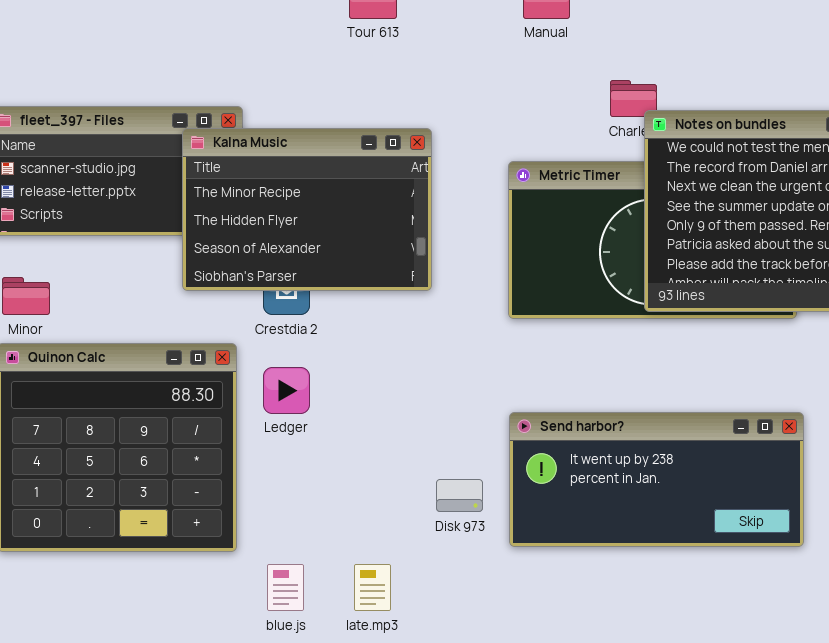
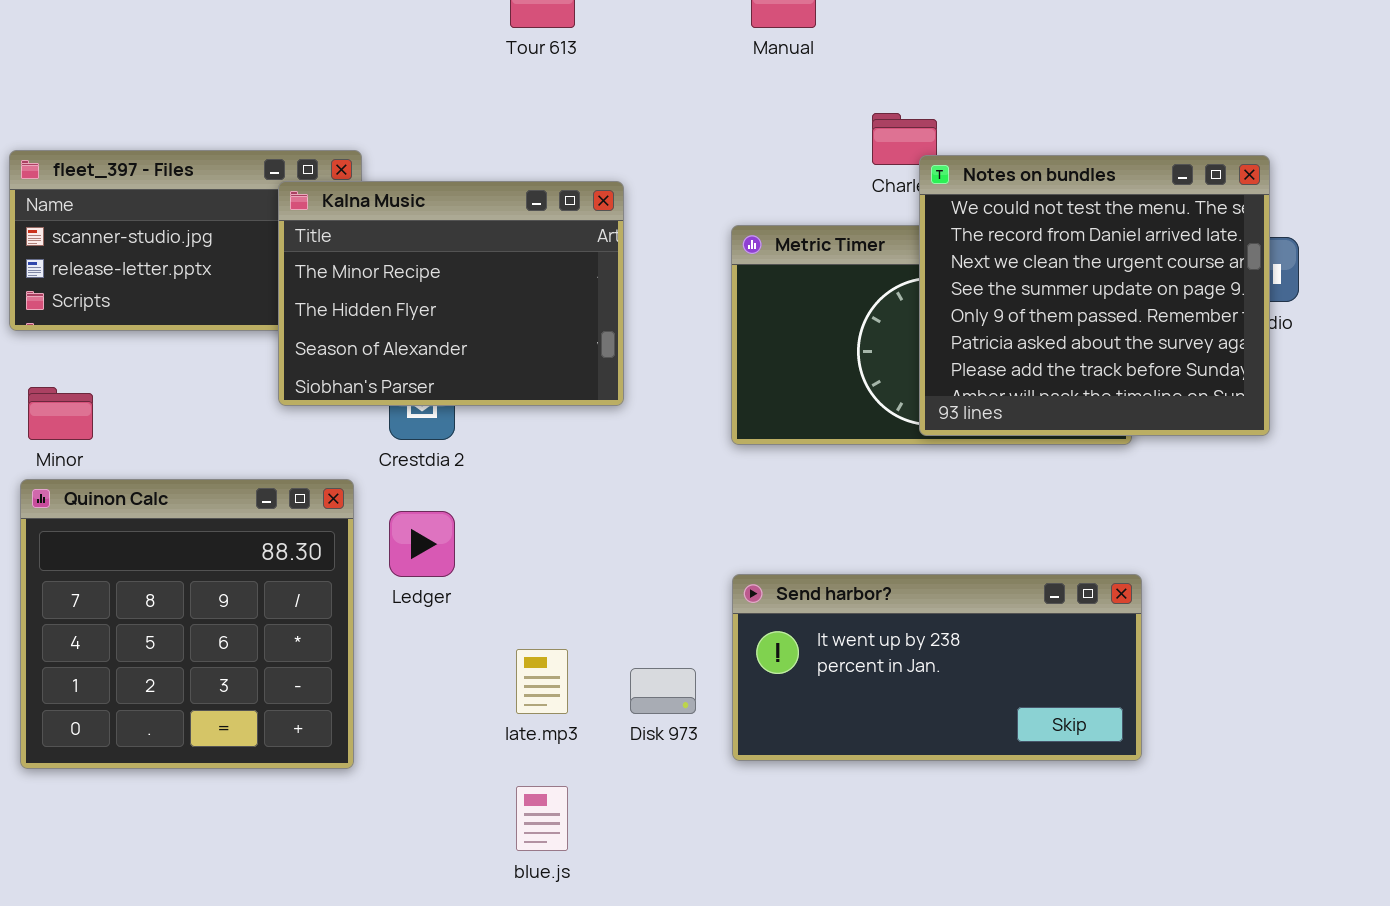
blue.js: [267,564,304,611] -> [516,786,568,851], moved
late.mp3: [354,564,391,611] -> [516,649,568,714], moved

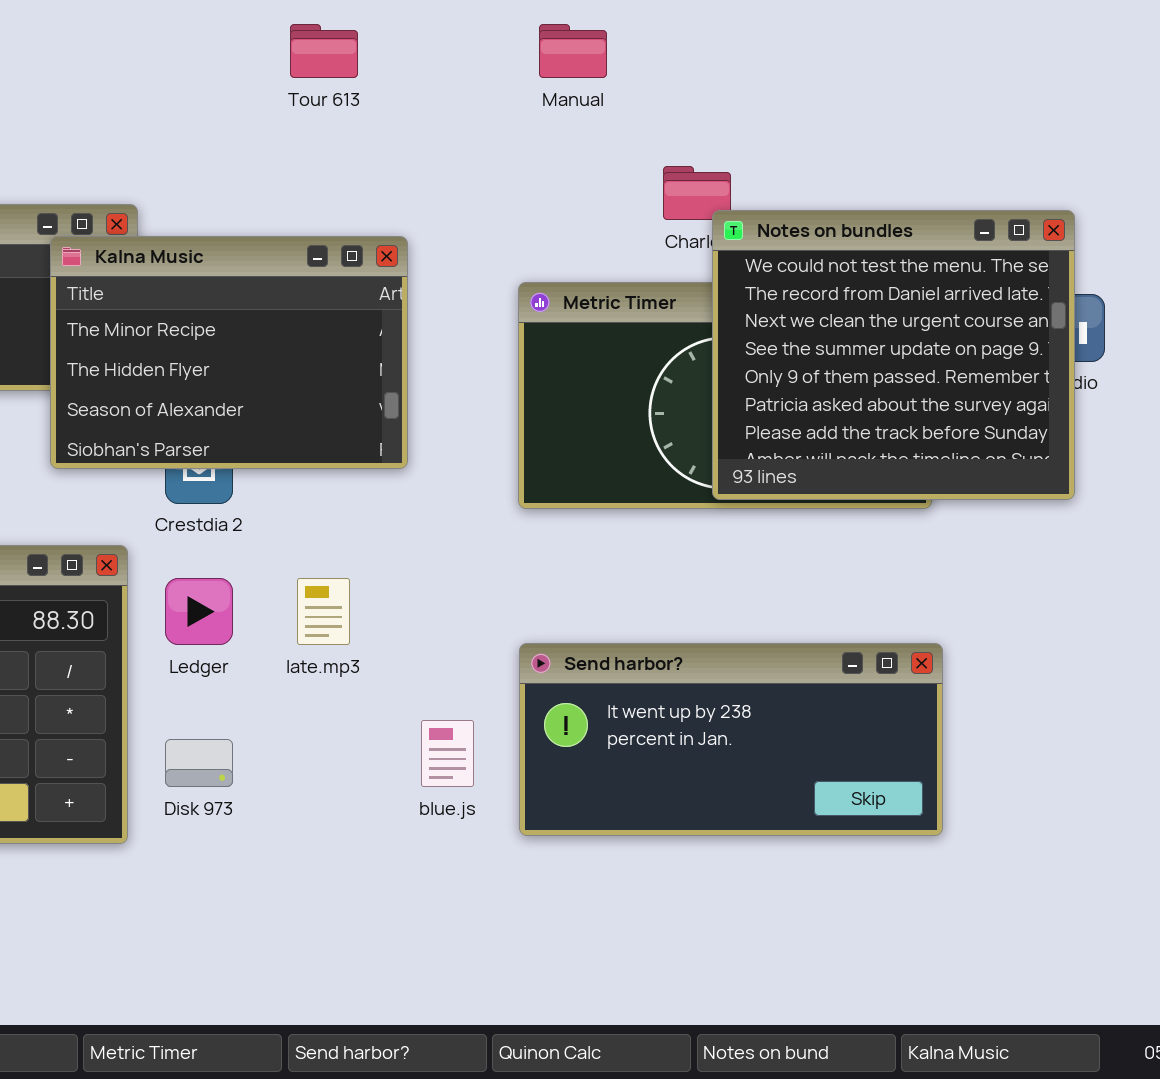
late.mp3: [516,649,568,714] -> [297,578,350,645], moved
Disk 973: [630,668,696,714] -> [165,739,233,787], moved
blue.js: [516,786,568,851] -> [421,720,474,787], moved

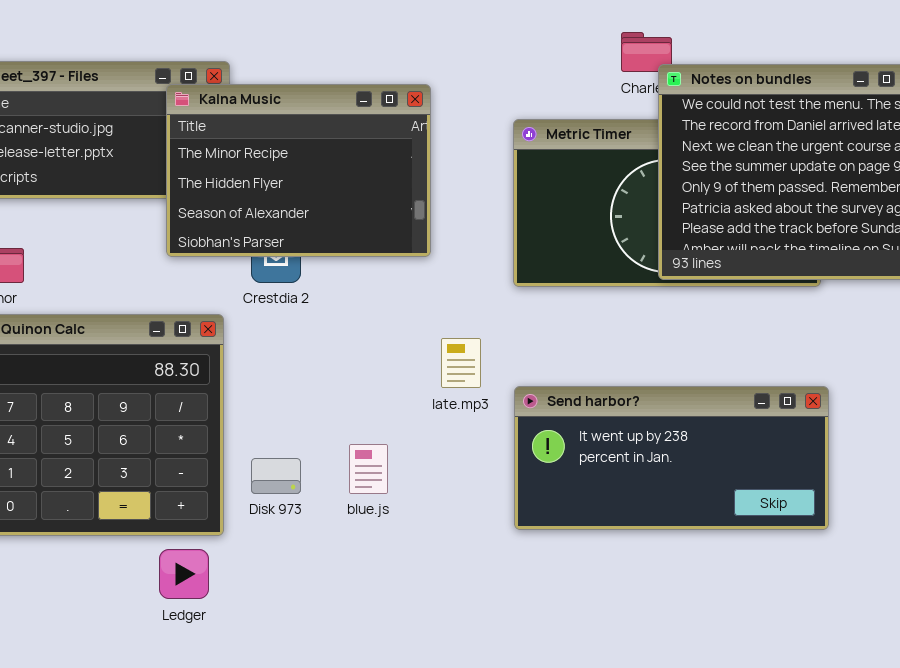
Ledger: [165,578,233,645] -> [159,549,209,599], moved
late.mp3: [297,578,350,645] -> [441,338,481,388], moved
blue.js: [421,720,474,787] -> [349,444,388,494], moved

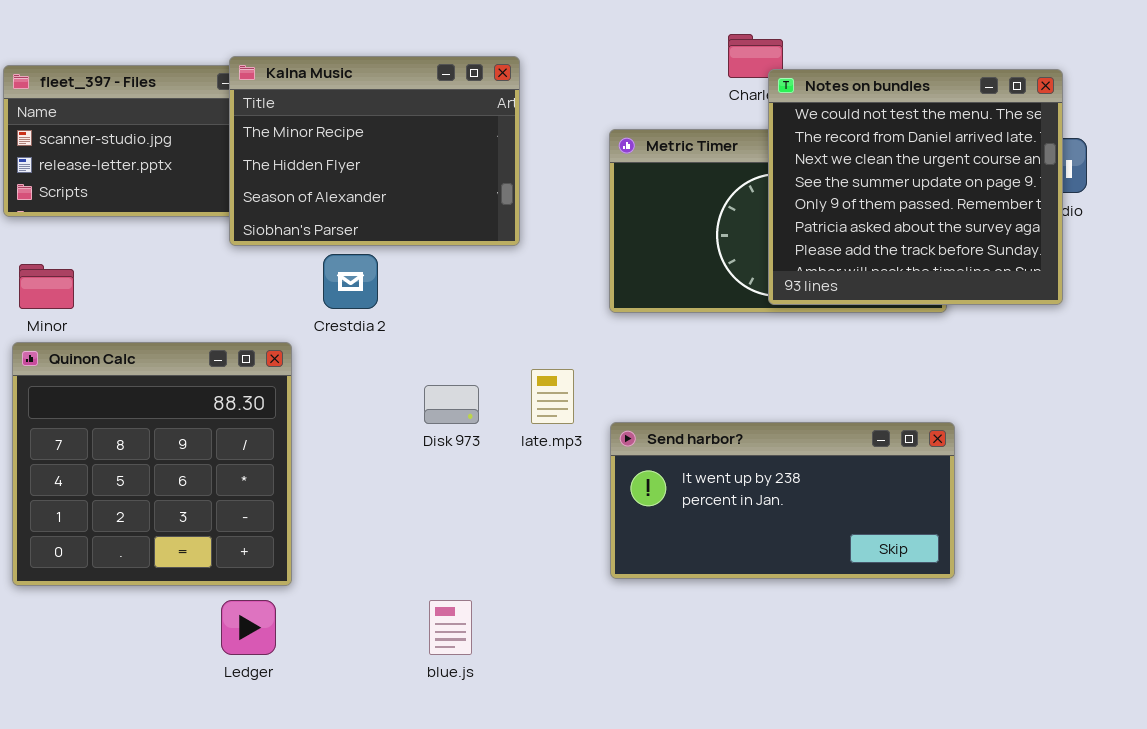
Kalna Music: [166,84,431,257] -> [229,56,520,246], moved
blue.js: [349,444,388,494] -> [429,600,472,655], moved
Disk 973: [251,458,301,494] -> [424,385,479,424], moved

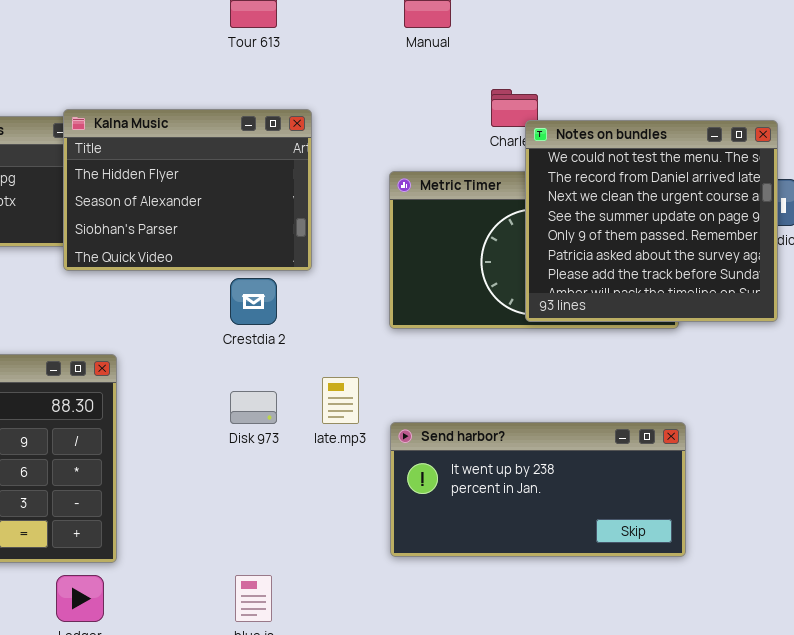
Kalna Music: [229,56,520,246] -> [63,109,312,271], scrolled down 1 row
Crestdia 2: [323,254,378,309] -> [230,278,277,325], moved

